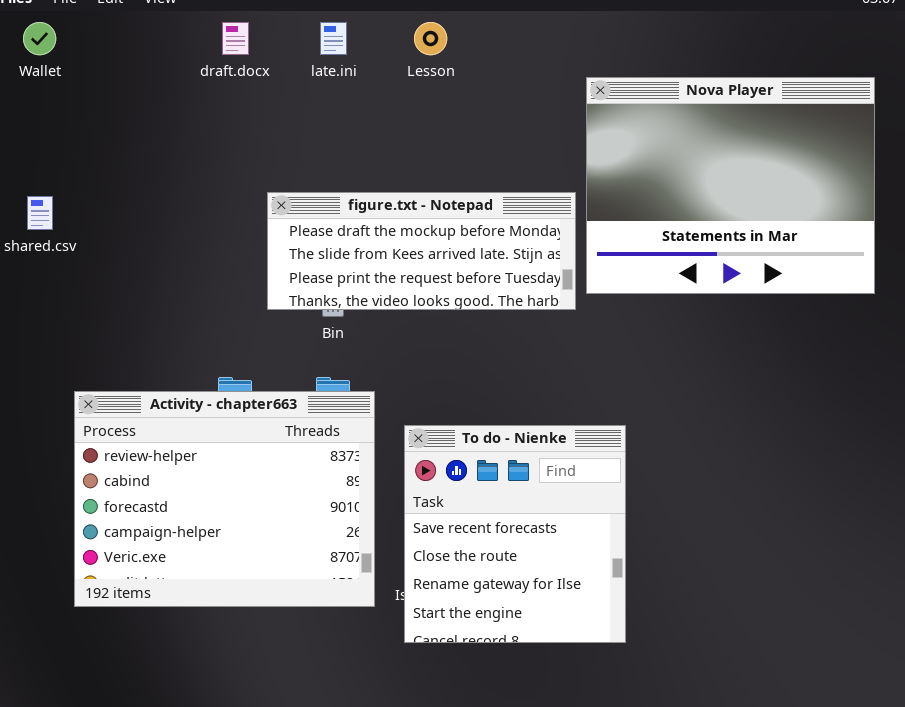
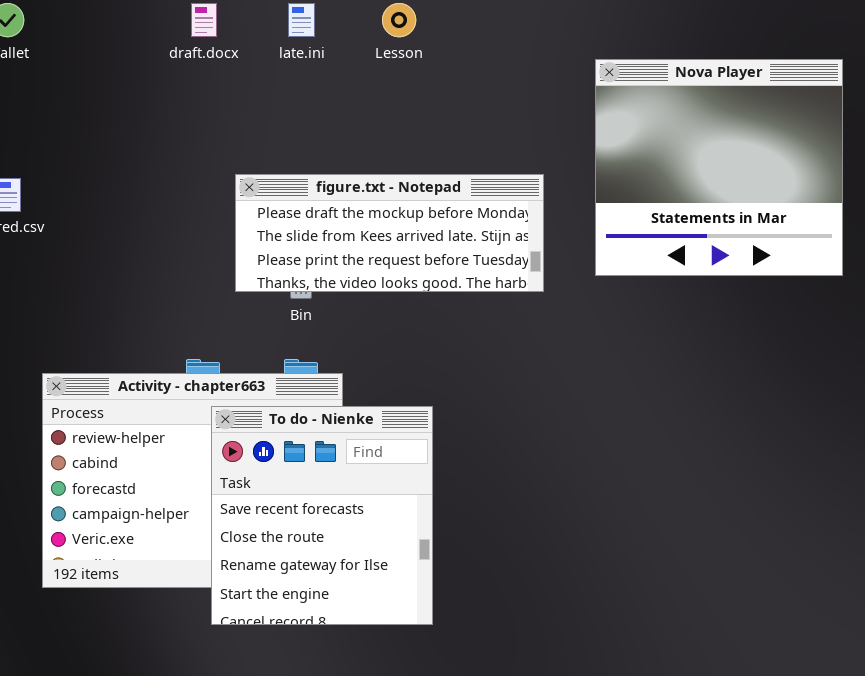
Nova Player: [586,77,875,294] -> [595,59,843,276], resized
To do - Nienke: [404,425,626,643] -> [211,406,433,625], moved

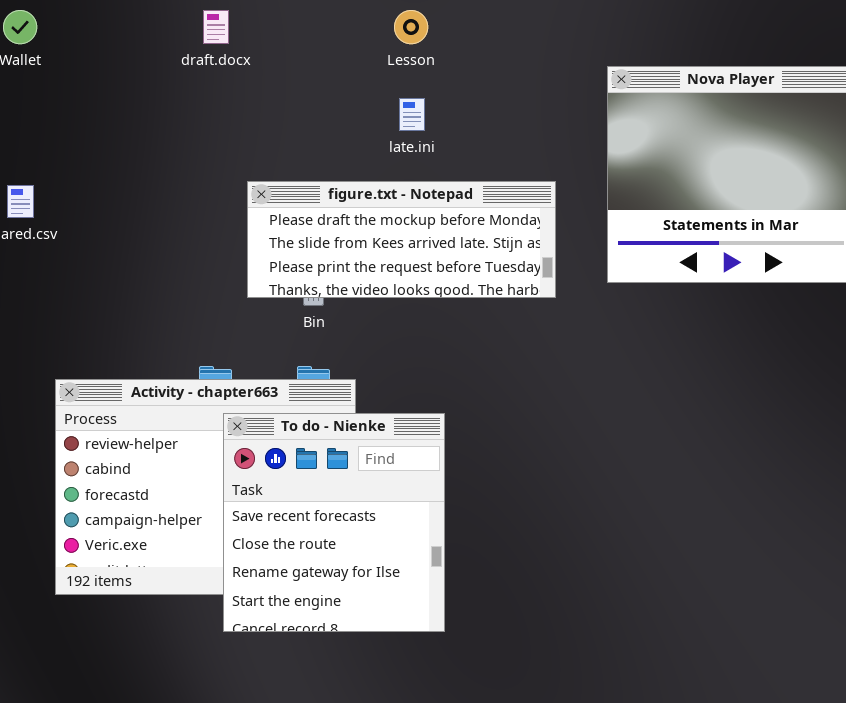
late.ini: [288,3,315,37] -> [399,98,425,131], moved

